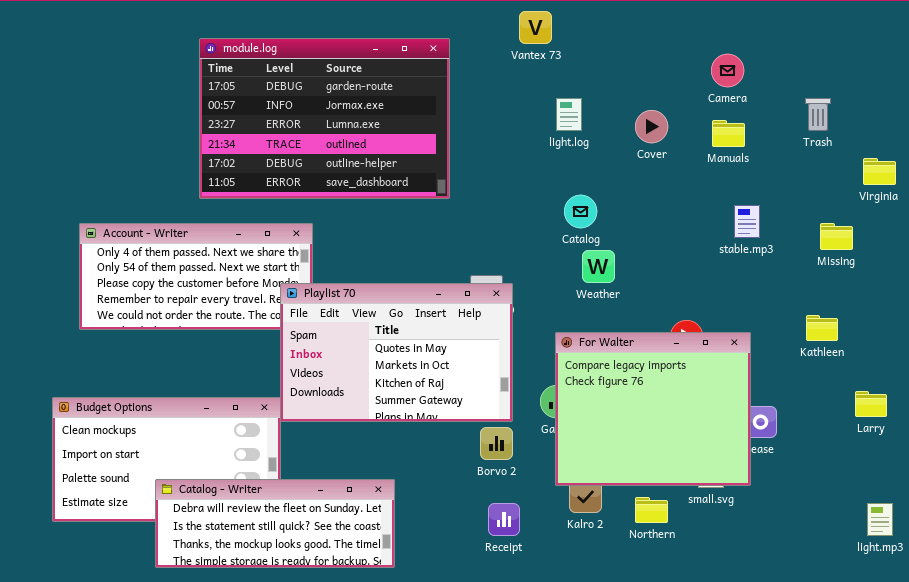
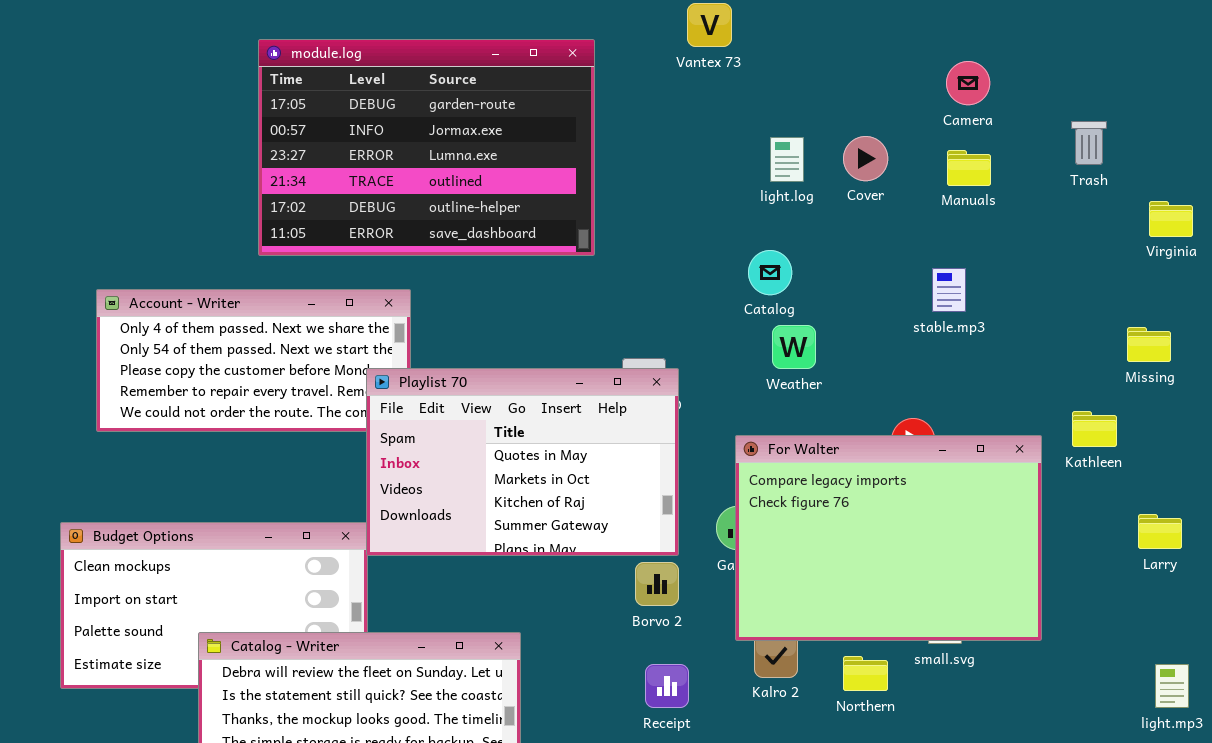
light.log: [556,98,582,131] -> [770,137,804,182], moved
stable.mp3: [734,205,760,238] -> [932,268,966,312], moved
Missing: [820,223,853,250] -> [1127,327,1171,362], moved
For Walter: [555,332,751,486] -> [735,435,1042,641], resized

